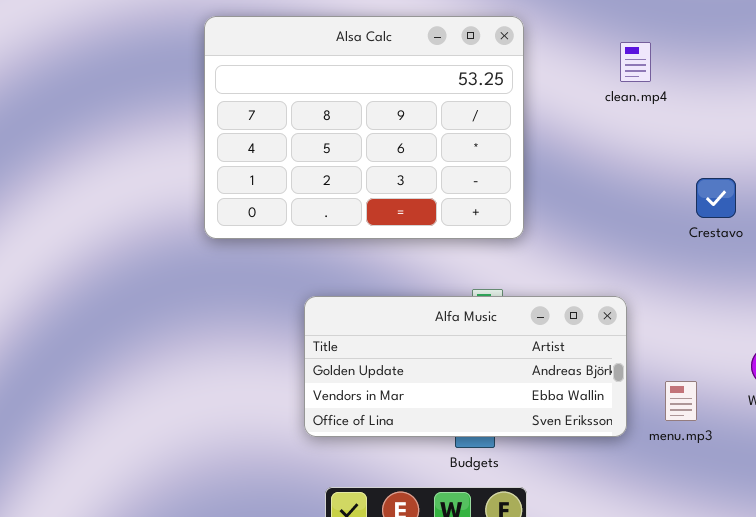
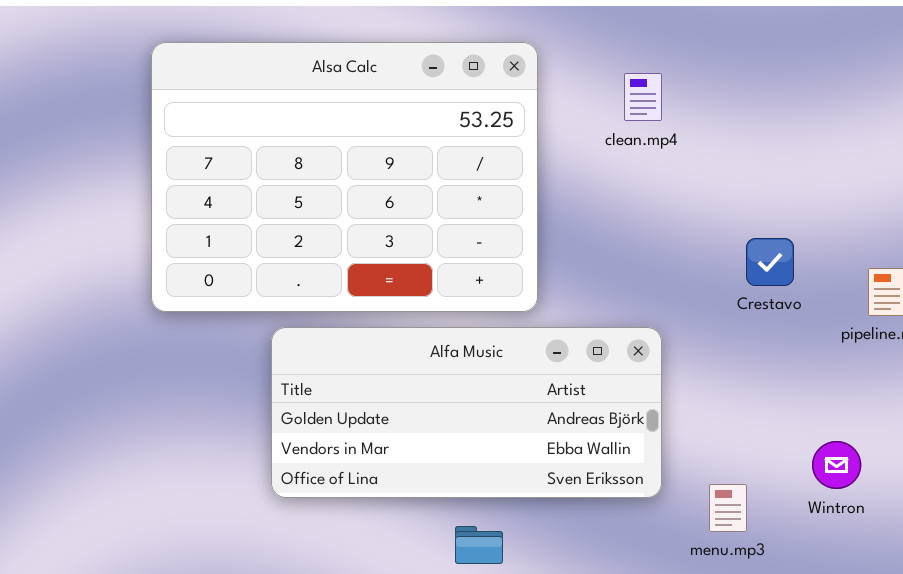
clean.mp4: [620,42,651,82] -> [624,73,662,121], moved
Alfa Music: [304,296,627,437] -> [271,327,662,498], moved

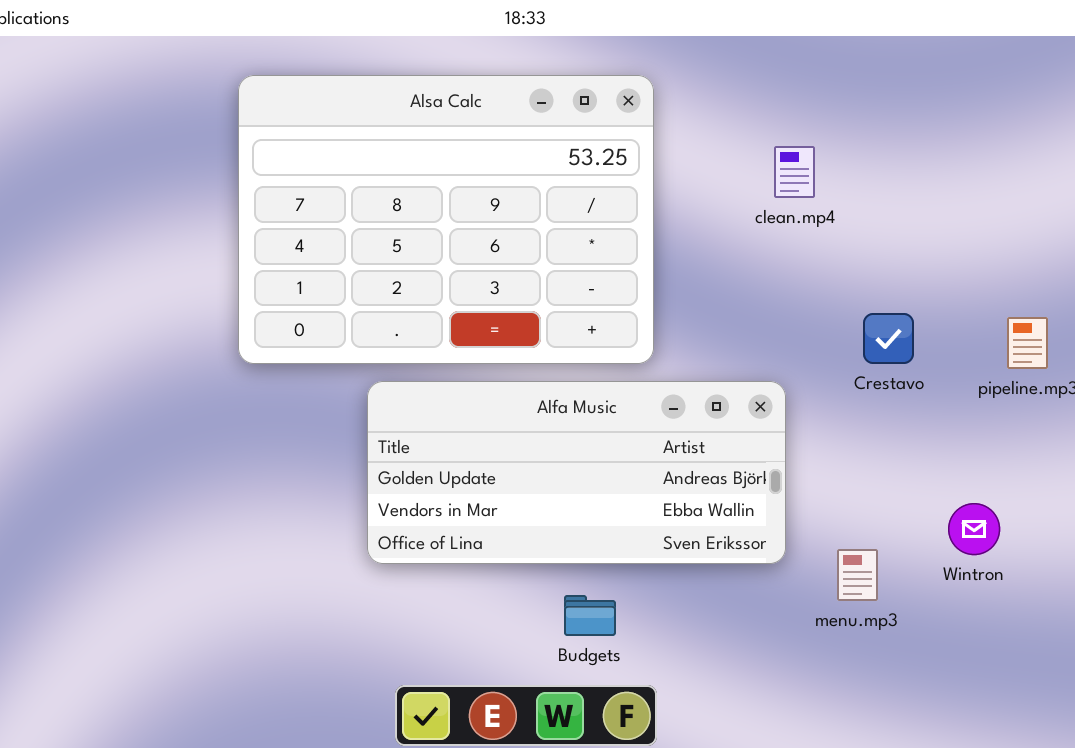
clean.mp4: [624,73,662,121] -> [774,146,815,198], moved
Crestavo: [746,238,794,286] -> [863,313,914,364], moved

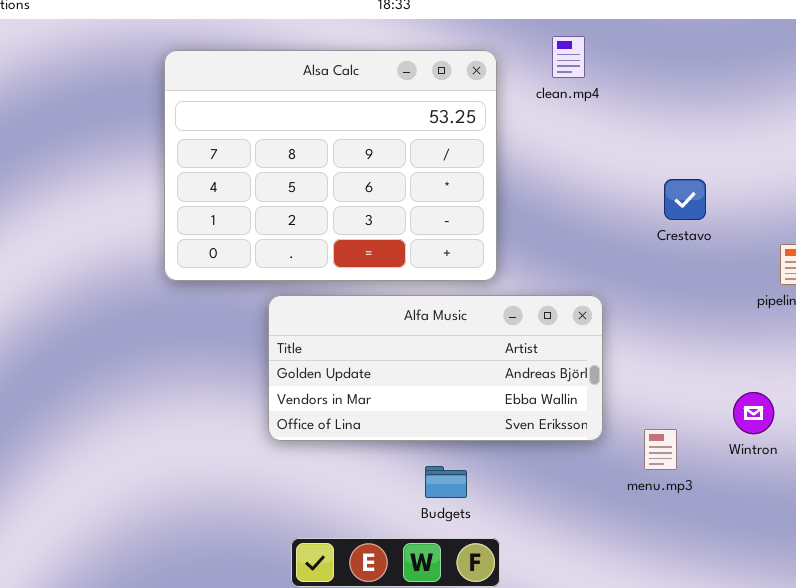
clean.mp4: [774,146,815,198] -> [552,36,585,78], moved
Crestavo: [863,313,914,364] -> [664,179,706,220], moved

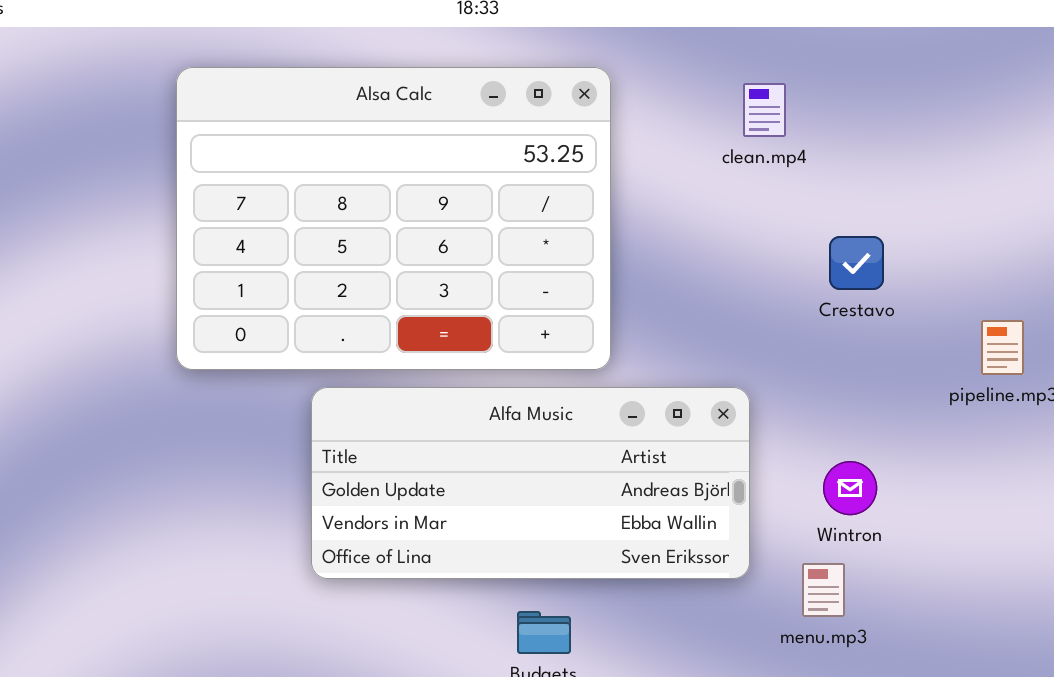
clean.mp4: [552,36,585,78] -> [743,83,786,137], moved
Wintron: [733,392,774,434] -> [823,461,877,515], moved

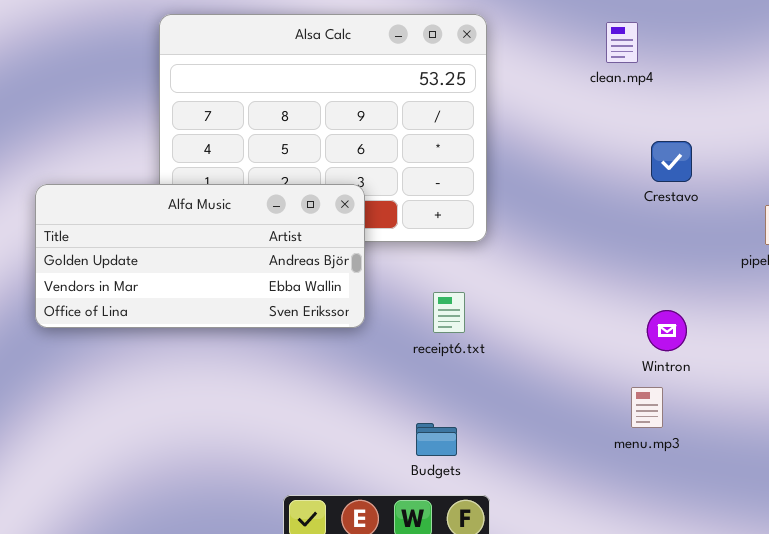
clean.mp4: [743,83,786,137] -> [606,22,638,63], moved
Alfa Music: [311,387,750,579] -> [35,184,365,328], moved

